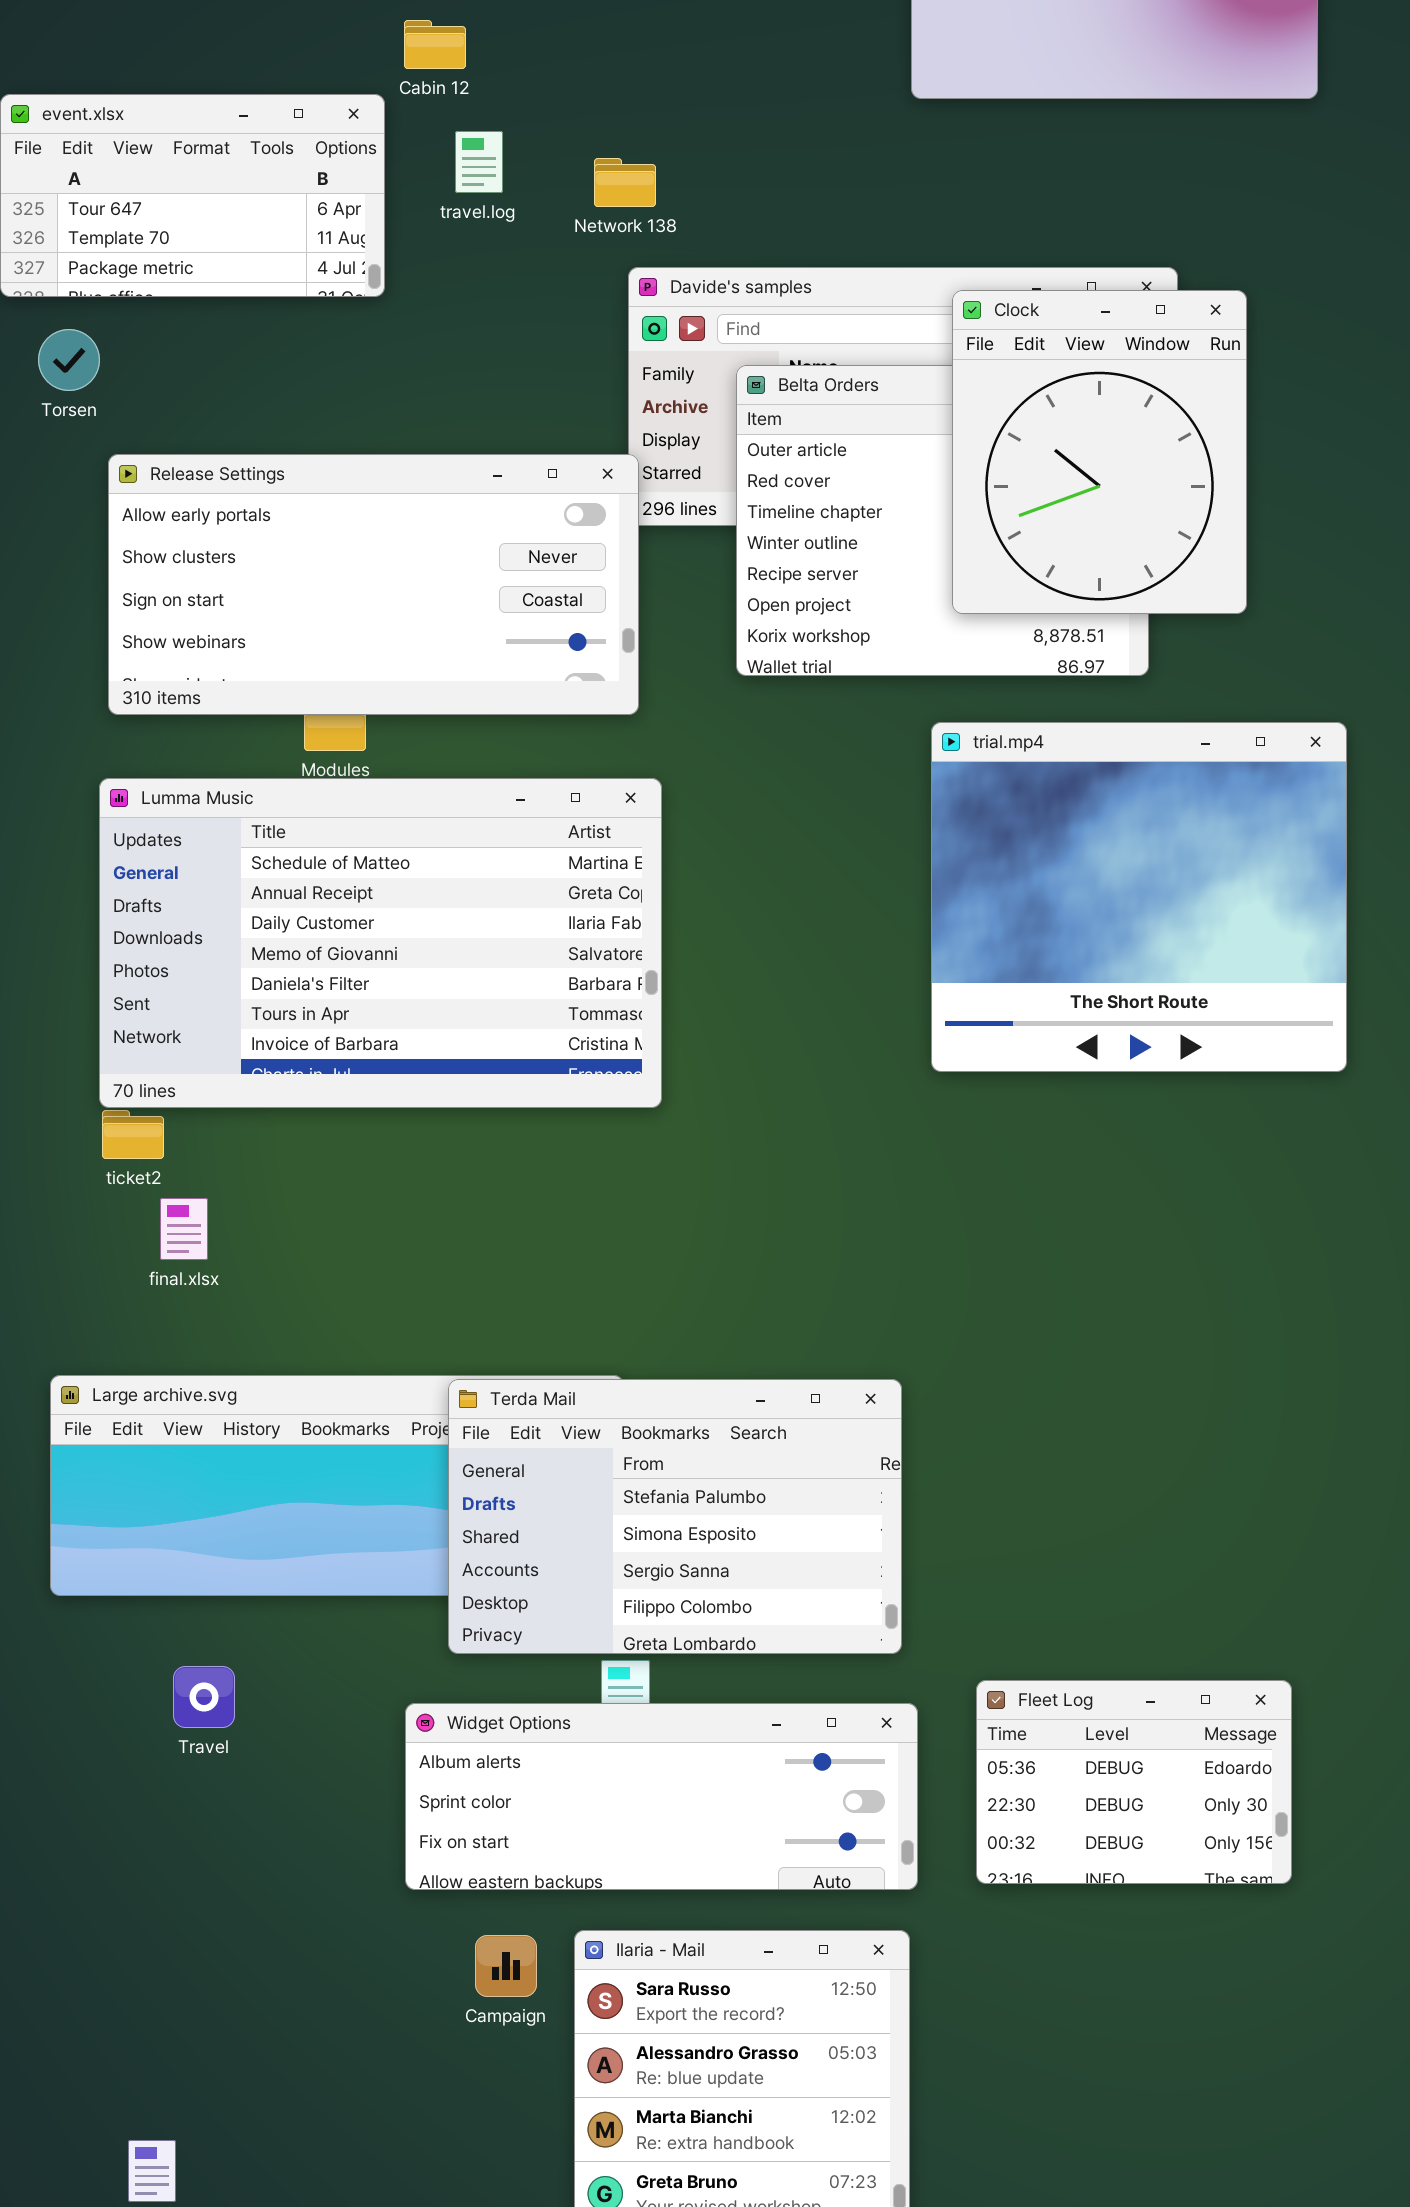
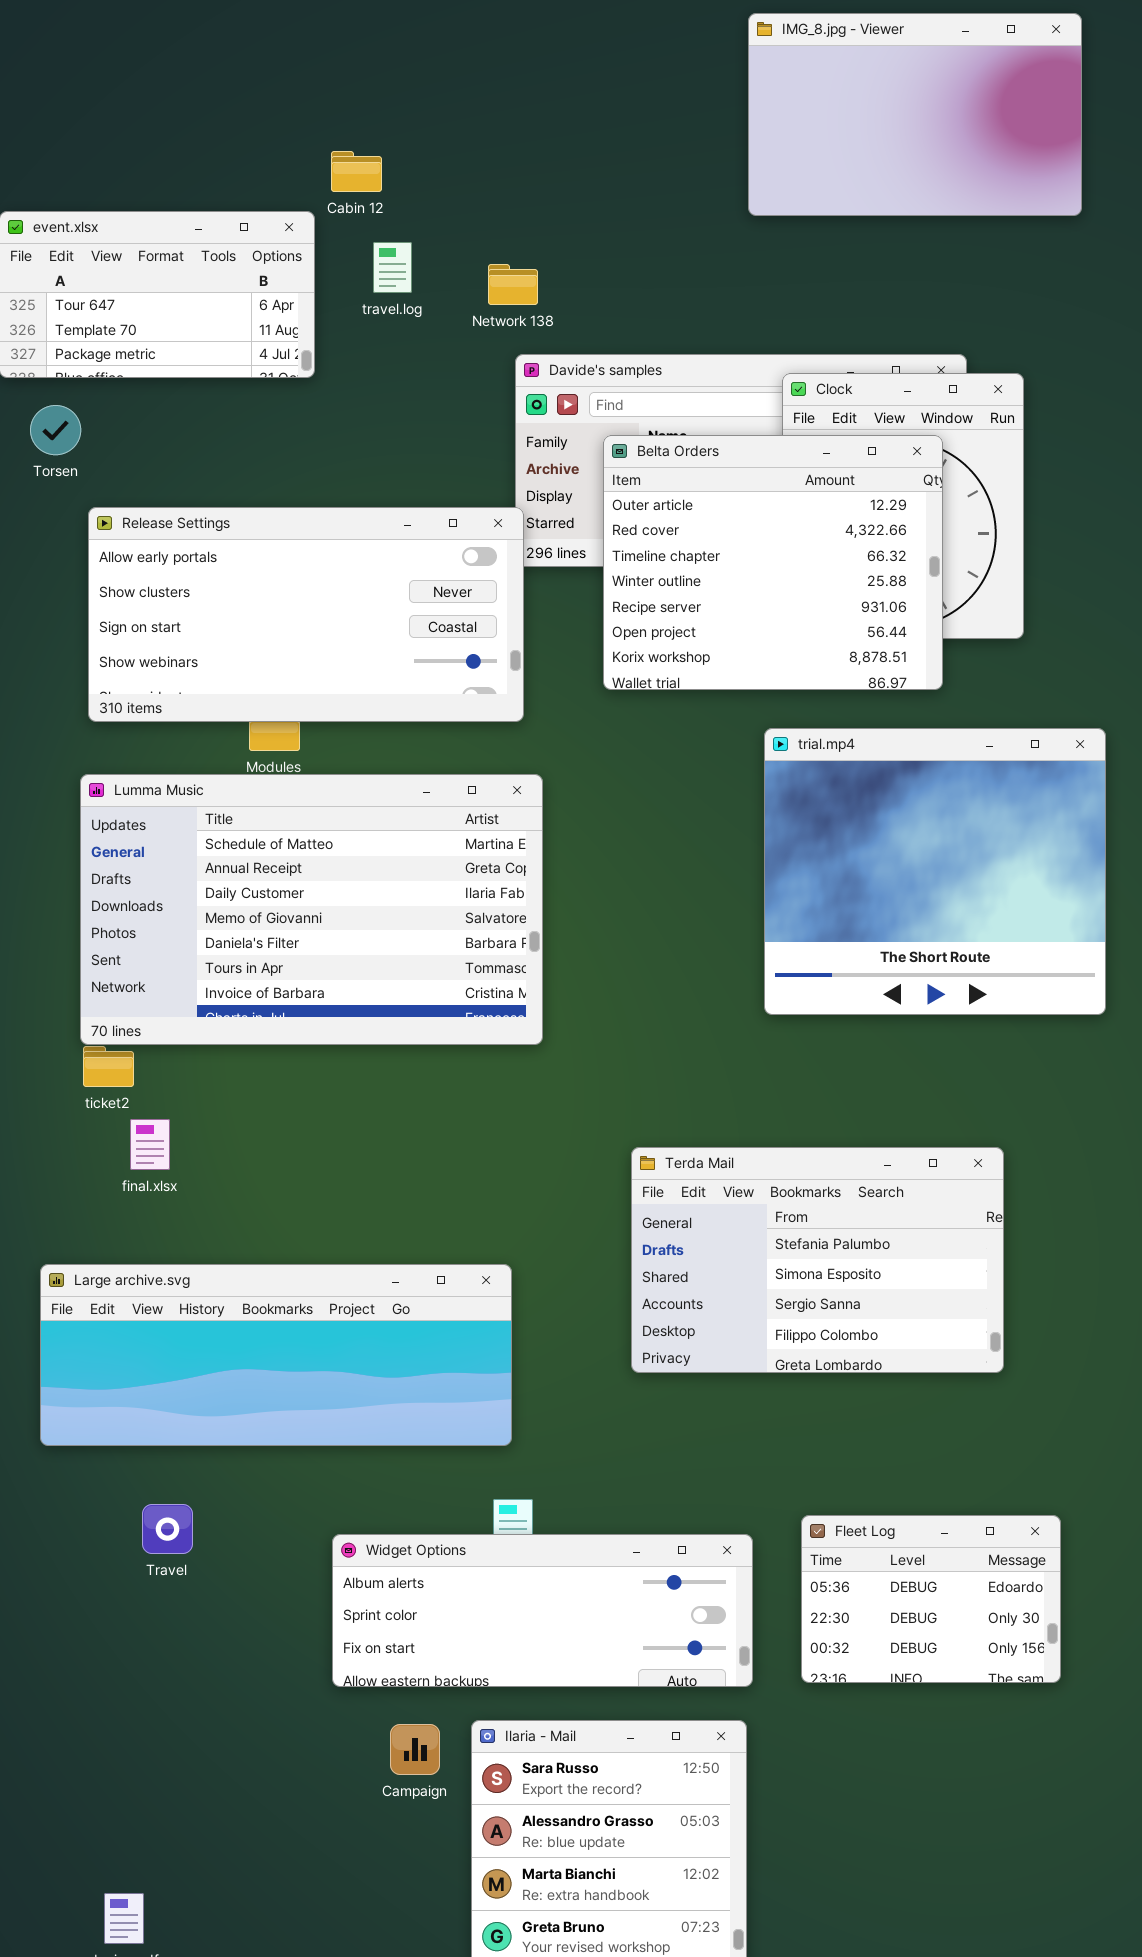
Belta Orders: [736,365,1149,676] -> [603,435,943,690], raised
Terda Mail: [448,1379,902,1654] -> [631,1147,1004,1373], moved

